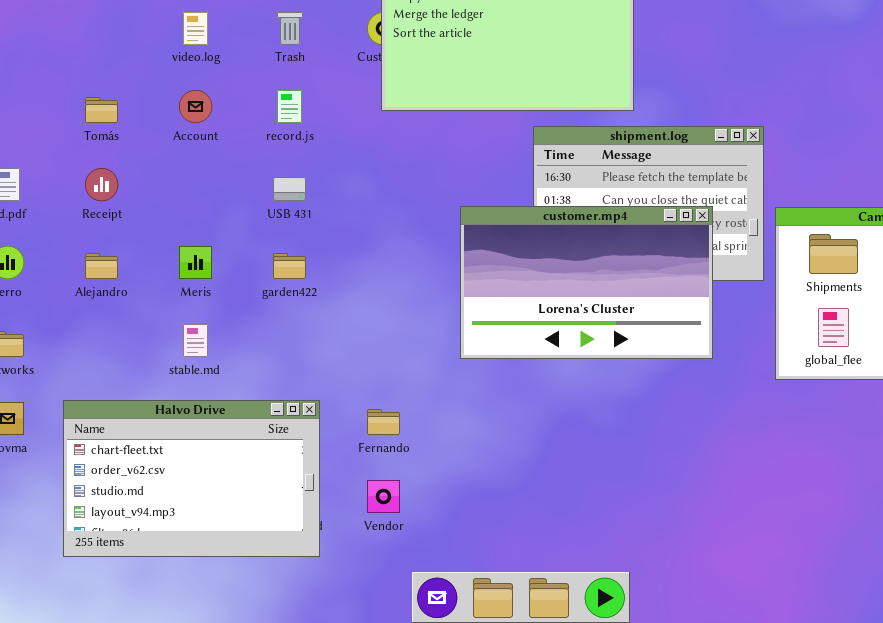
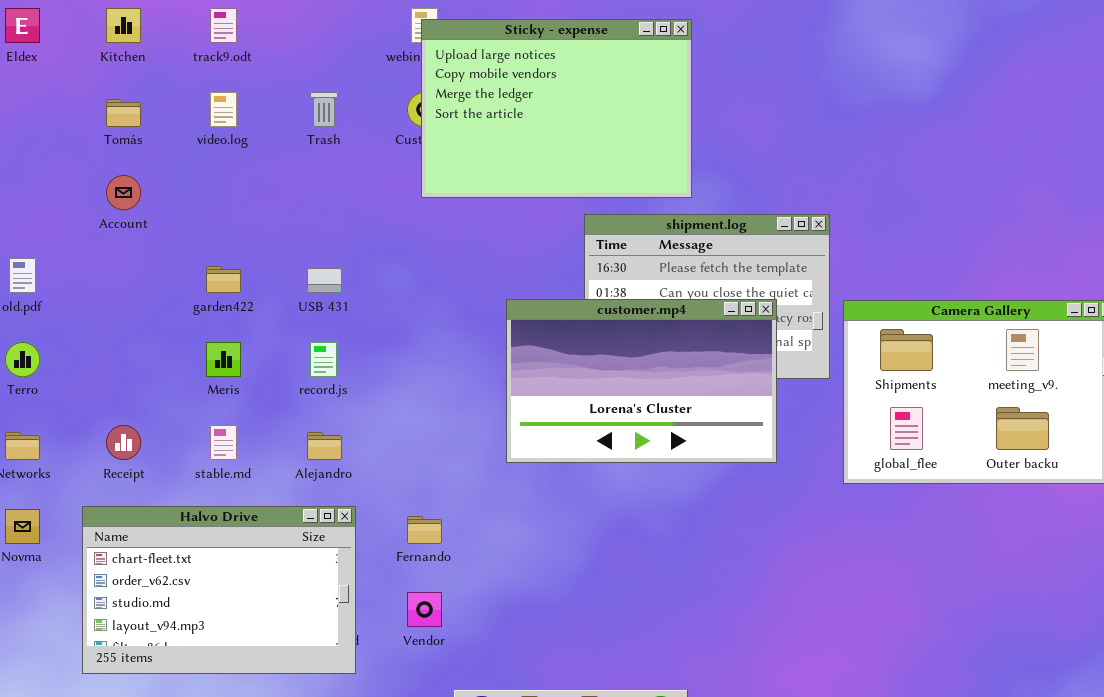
Account: [179,90,212,123] -> [106,175,141,210], moved
record.js: [277,90,302,123] -> [310,342,337,377], moved
Tomás: [85,97,118,123] -> [106,99,141,127], moved
Receipt: [85,168,118,201] -> [106,425,141,460], moved
Alejandro: [85,253,118,279] -> [307,432,342,460], moved
garden422: [273,253,306,279] -> [206,266,241,293], moved

